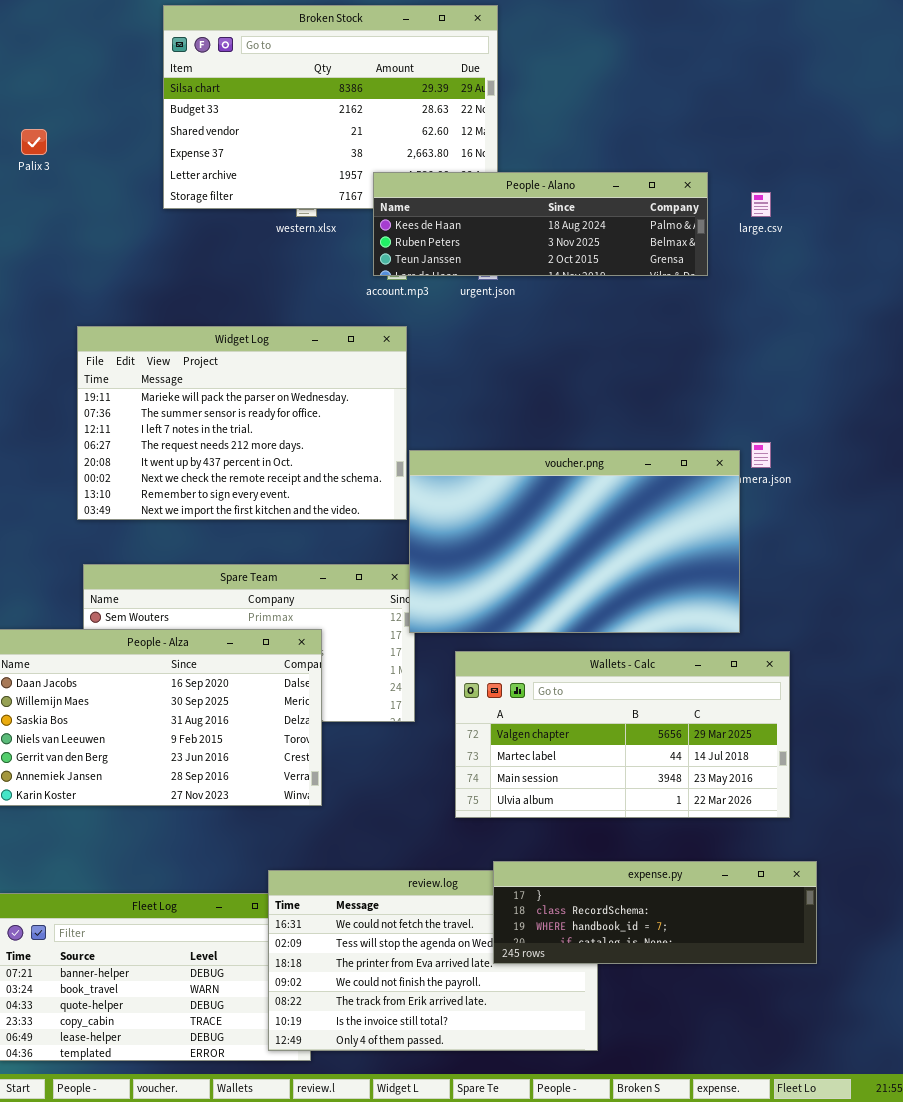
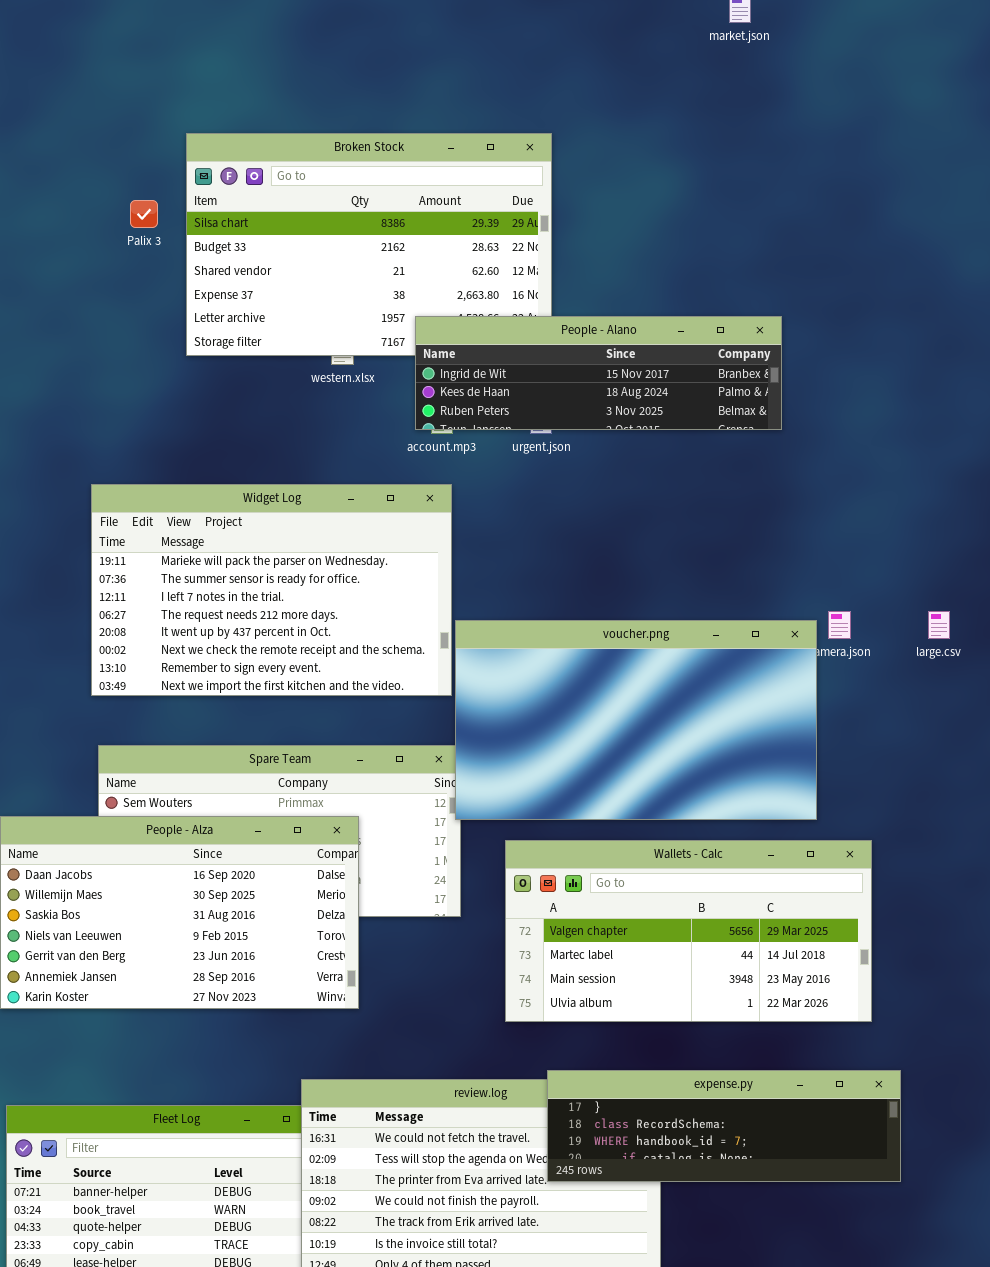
Palix 3: [21,129,47,155] -> [130,200,158,228], moved
People - Alano: [373,172,708,276] -> [415,316,782,430], scrolled up 1 row
large.csv: [751,192,771,217] -> [928,611,950,639], moved

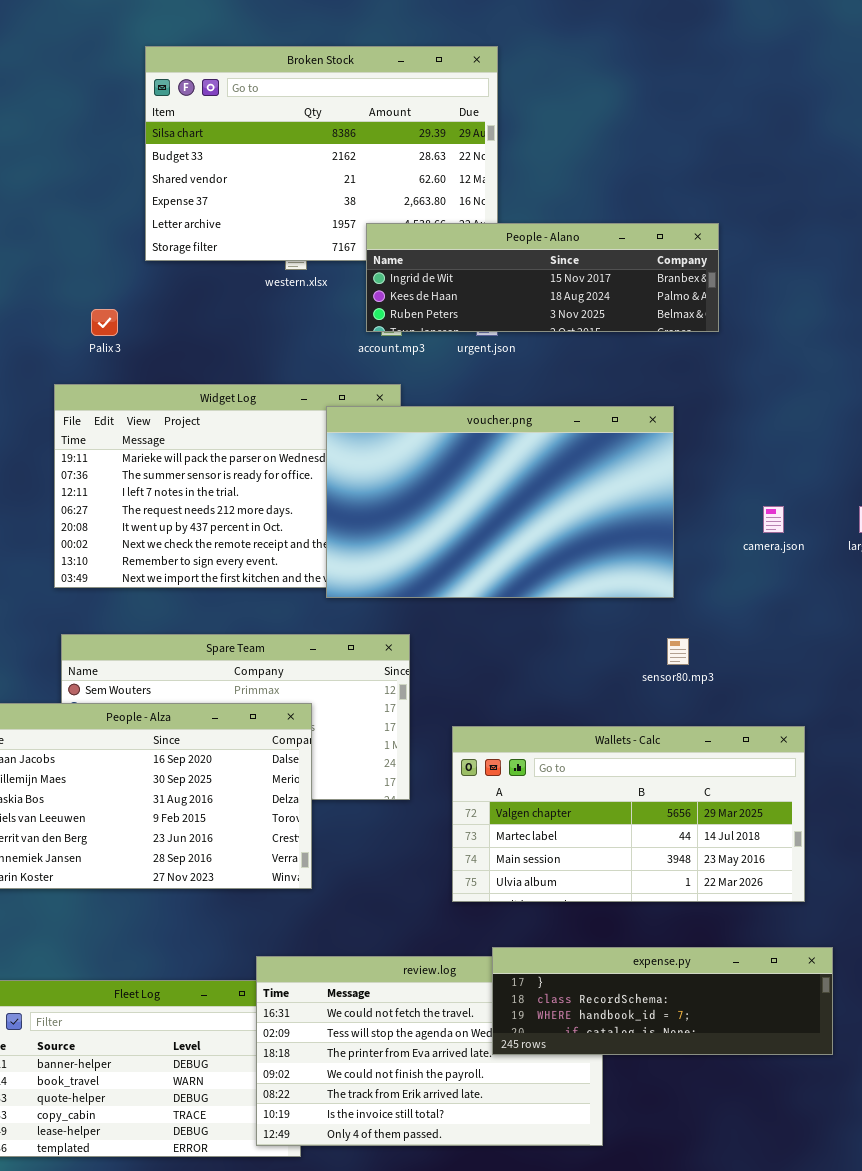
Palix 3: [130,200,158,228] -> [91,309,118,336], moved
voucher.png: [455,620,817,820] -> [326,406,674,598], moved

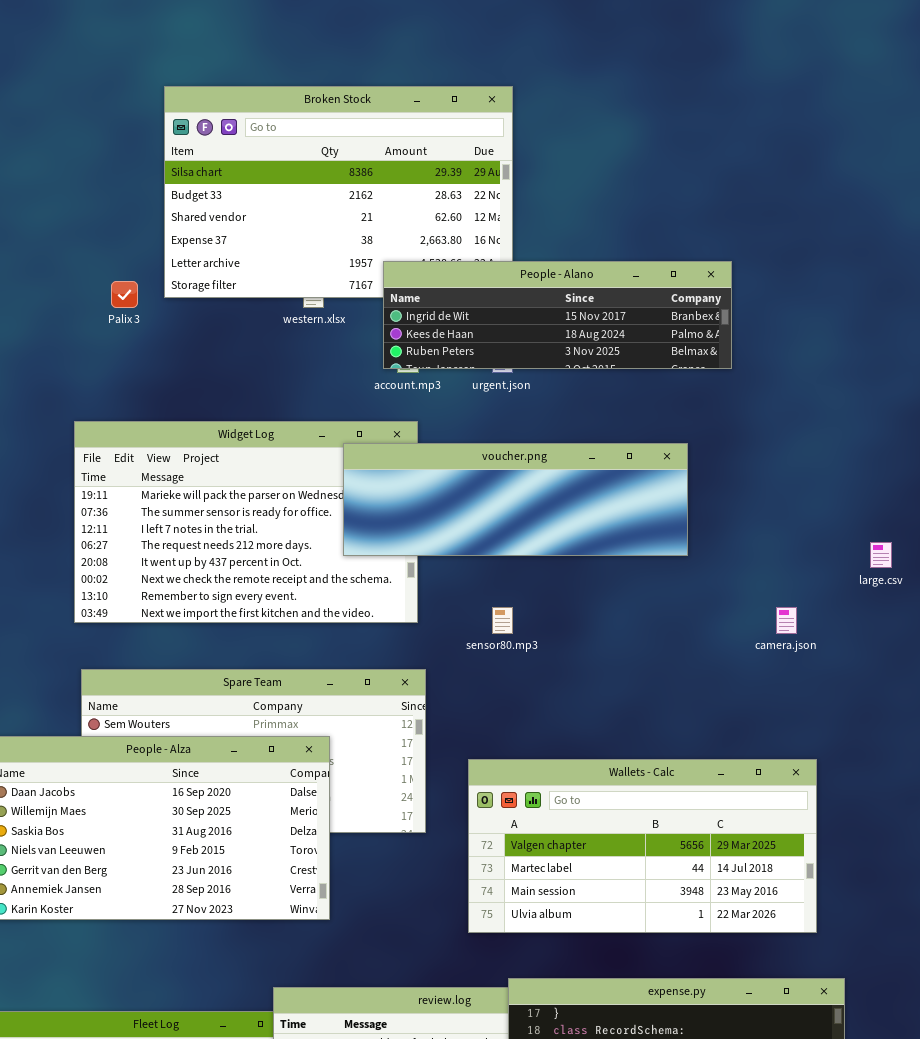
Palix 3: [91,309,118,336] -> [111,281,138,308], moved
voucher.png: [326,406,674,598] -> [343,443,688,556], resized
camera.json: [763,506,784,533] -> [776,607,797,634], moved
sensor80.mp3: [667,638,689,665] -> [492,607,513,634], moved

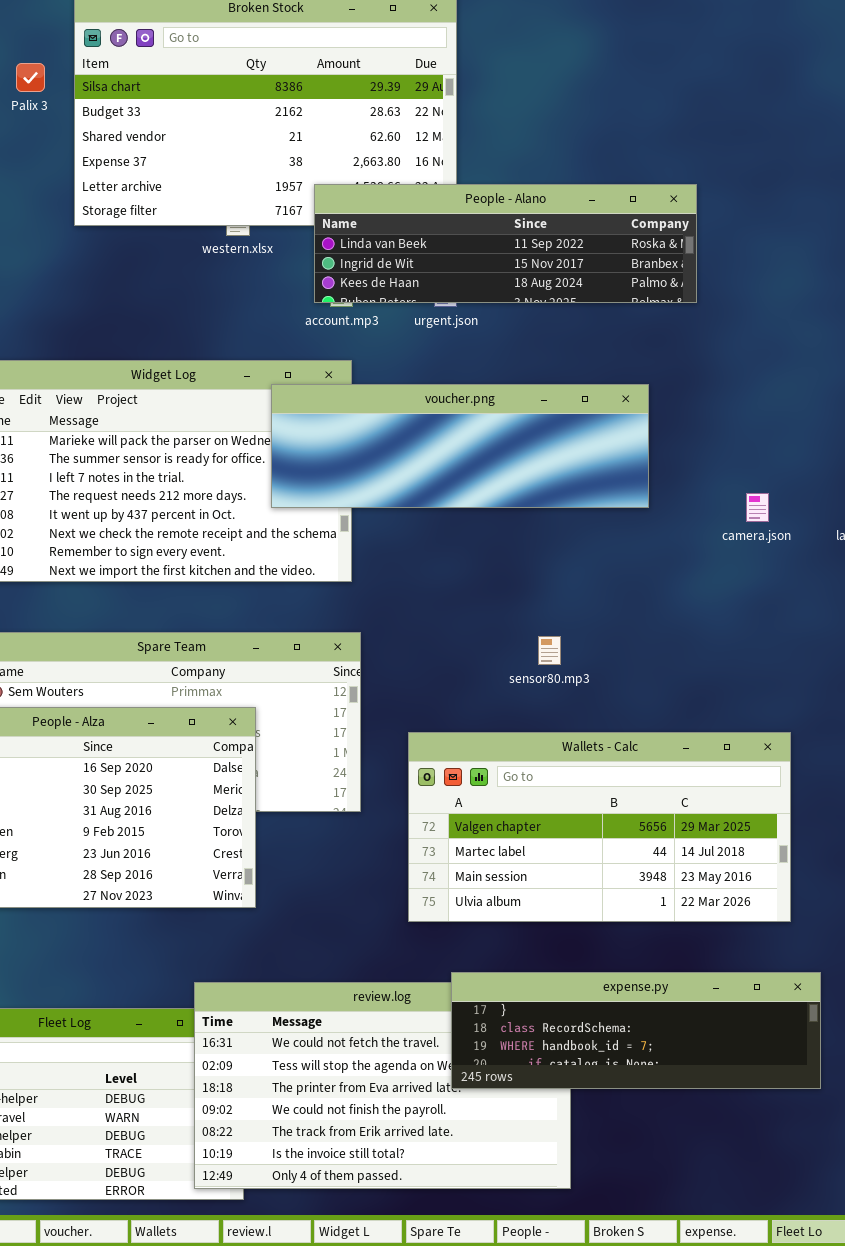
People - Alano: [383,261,732,369] -> [314,184,697,303], scrolled up 1 row
Palix 3: [111,281,138,308] -> [16,63,45,92], moved
sensor80.mp3: [492,607,513,634] -> [538,636,561,665], moved
camera.json: [776,607,797,634] -> [746,493,769,522], moved

